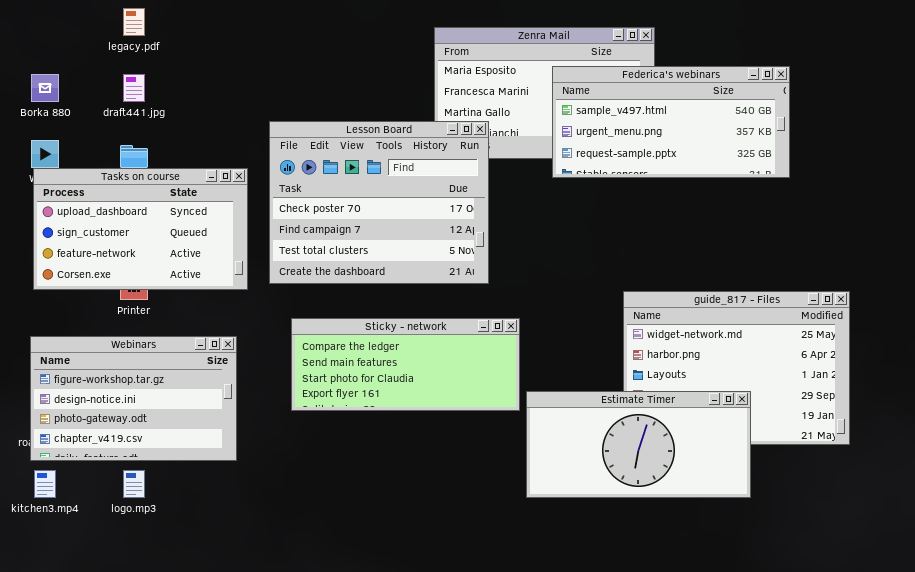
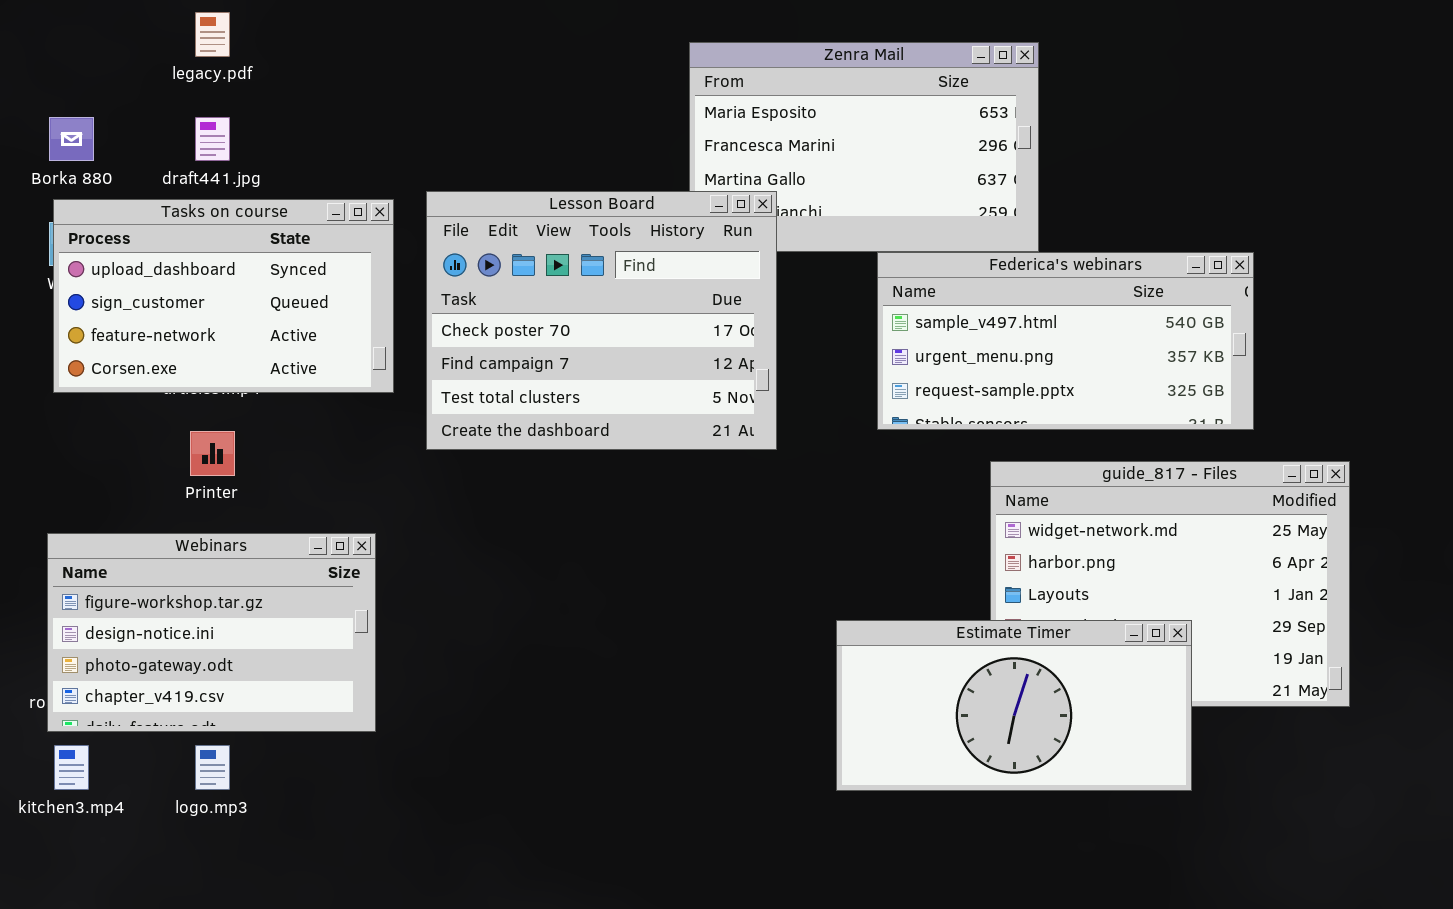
Federica's webinars: [552,66,790,178] -> [877,252,1254,430], moved
Tasks on course: [33,168,248,290] -> [53,199,394,393], moved
Sticky - network: [291,318,520,411] -> none, closed

